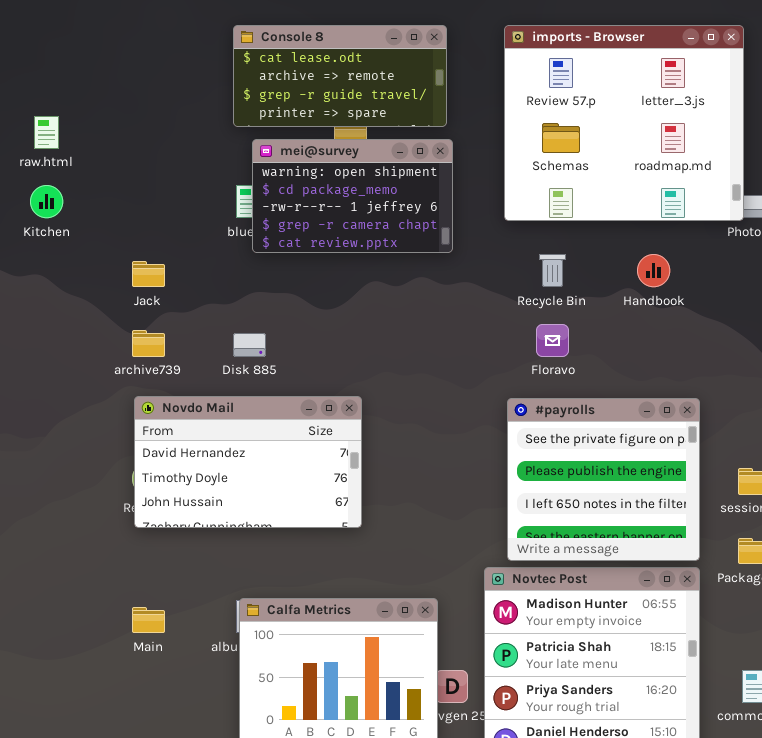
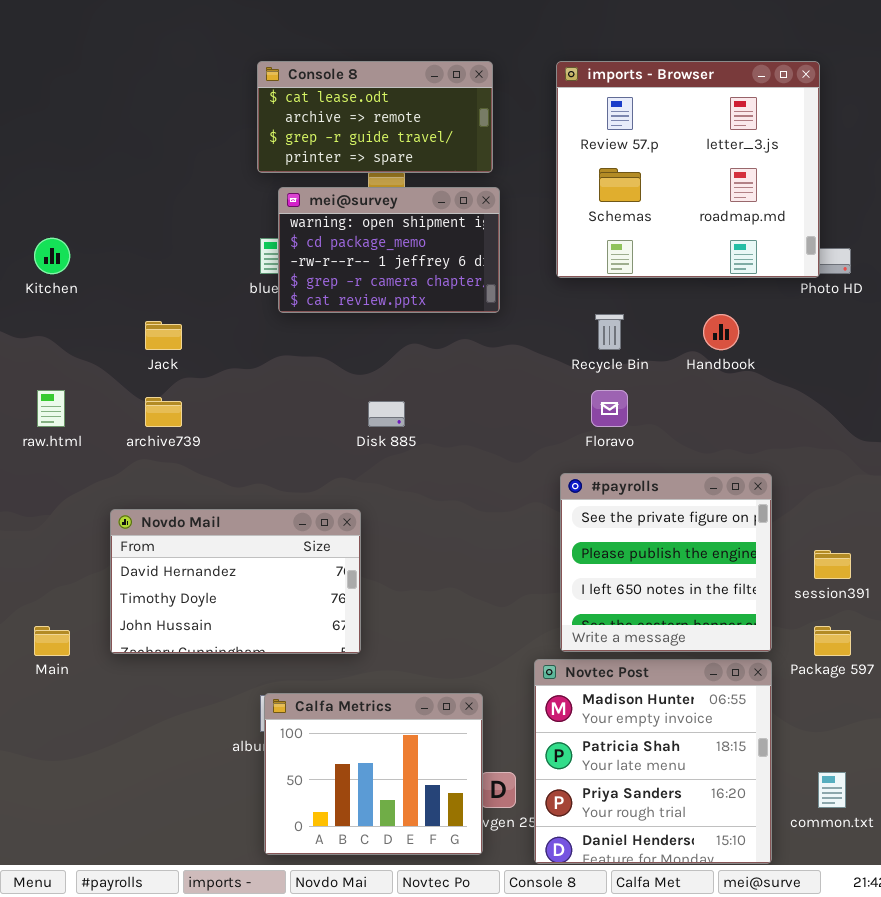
raw.html: [34,116,59,149] -> [37,390,65,427], moved
Disk 885: [233,333,266,357] -> [368,401,405,427], moved
Novdo Mail: [134,396,362,528] -> [110,509,361,654], moved
Main: [132,607,165,633] -> [34,626,70,656], moved

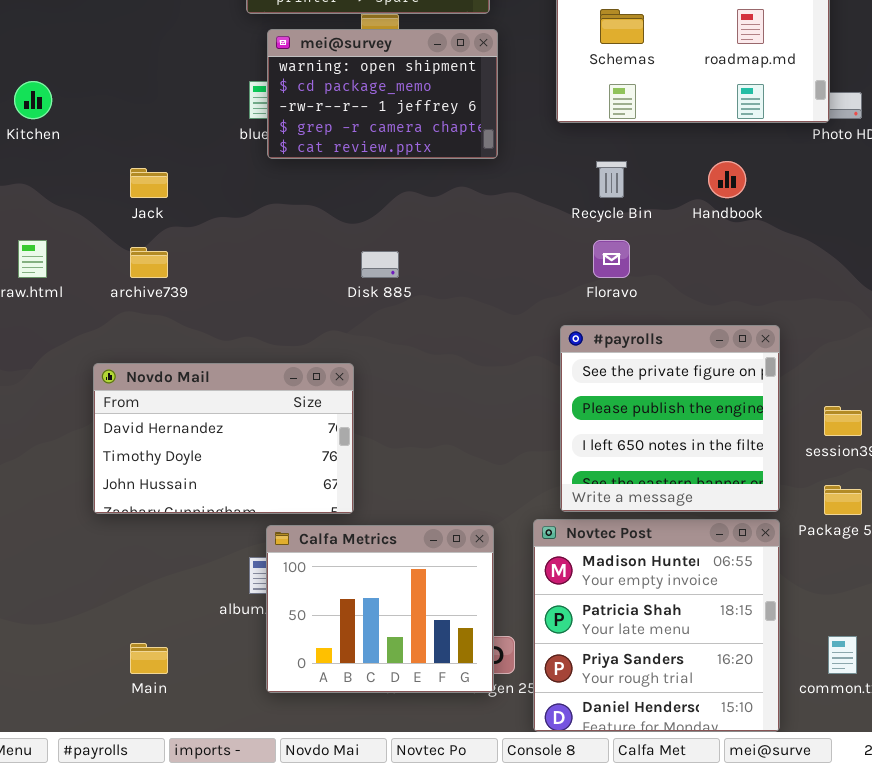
Main: [34,626,70,656] -> [130,643,168,674], moved
Calfa Metrics: [264,693,483,855] -> [266,525,494,693], moved

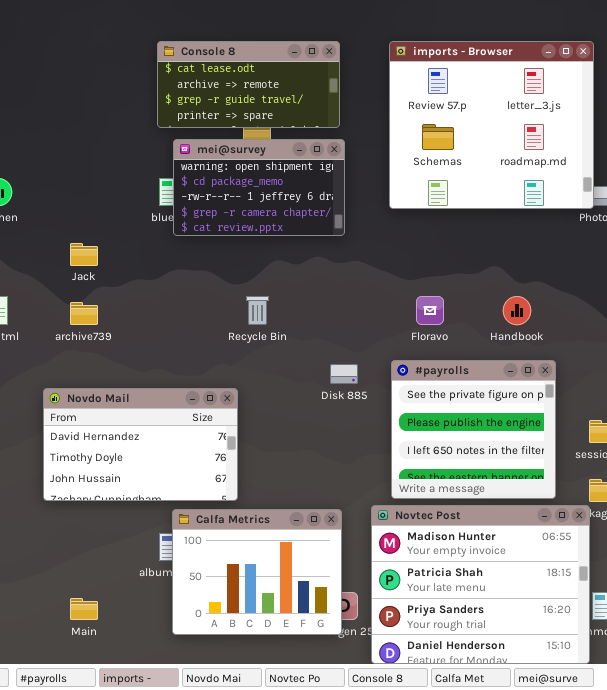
Recycle Bin: [596,161,627,198] -> [246,296,269,325], moved
Handbook: [708,161,746,198] -> [503,296,531,325], moved
Disk 885: [361,251,399,278] -> [330,364,358,384], moved
Novtec Post: [533,519,780,732] -> [371,505,590,664], resized

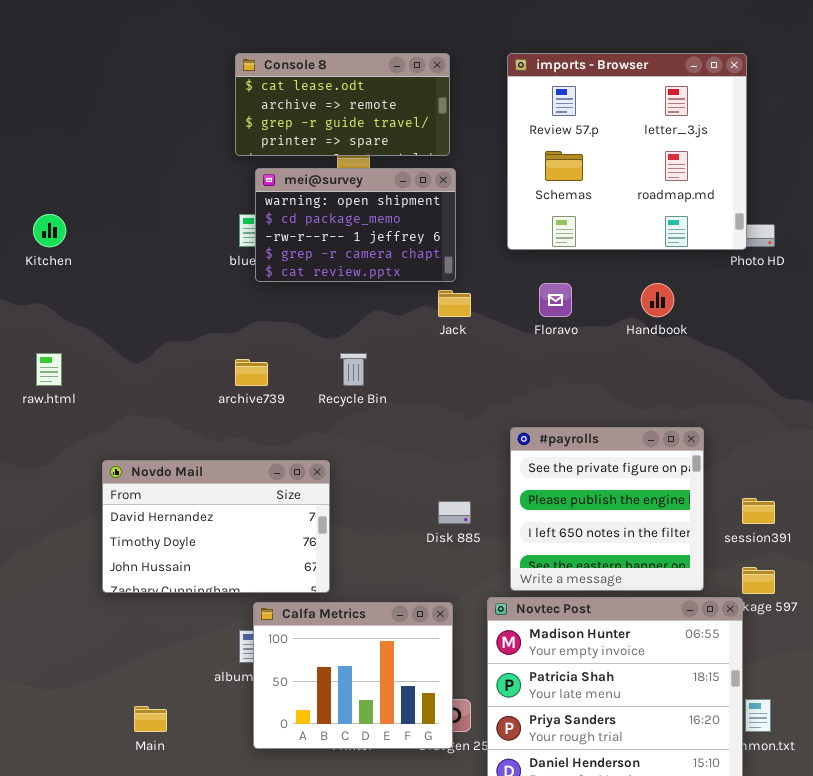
Jack: [70,243,98,266] -> [438,290,471,317], moved
Floravo: [416,296,444,325] -> [539,283,572,317], moved
Handbook: [503,296,531,325] -> [641,283,674,317], moved
archive739: [70,302,98,325] -> [235,359,268,386], moved
Disk 885: [330,364,358,384] -> [438,501,471,524], moved

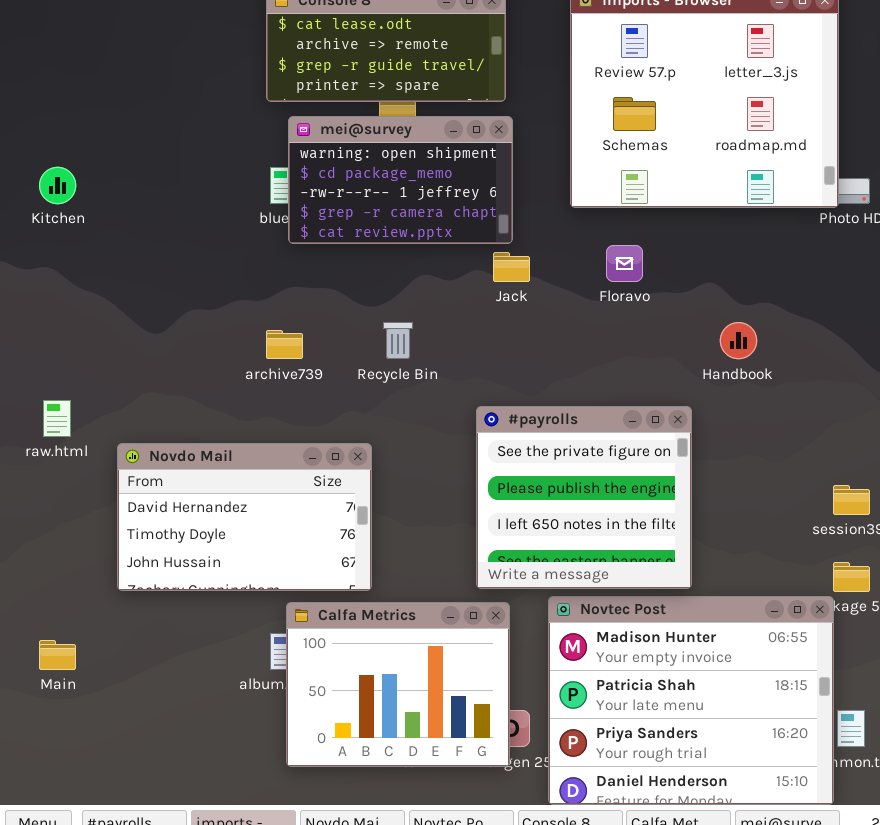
Handbook: [641,283,674,317] -> [720,322,757,359], moved
raw.html: [36,353,62,386] -> [43,400,71,437], moved
#payrolls: [510,427,704,591] -> [476,406,692,589], moved
Main: [134,706,167,732] -> [39,640,76,670], moved

